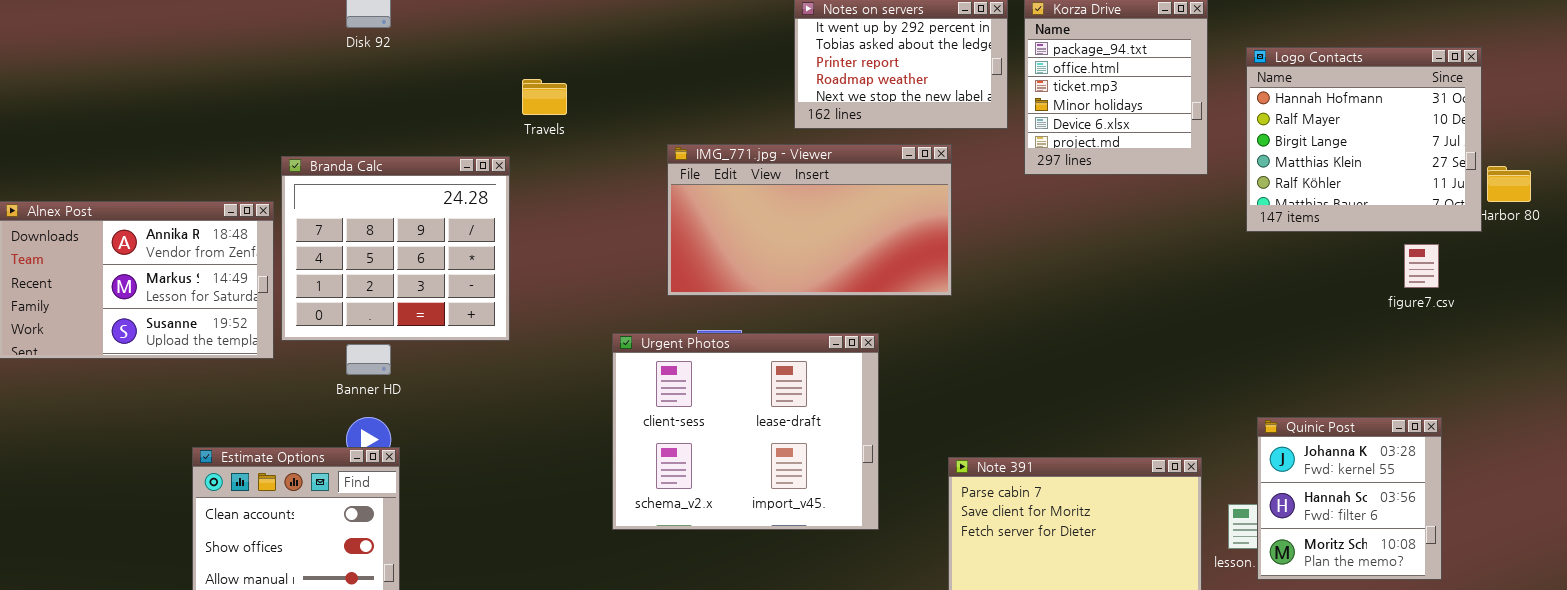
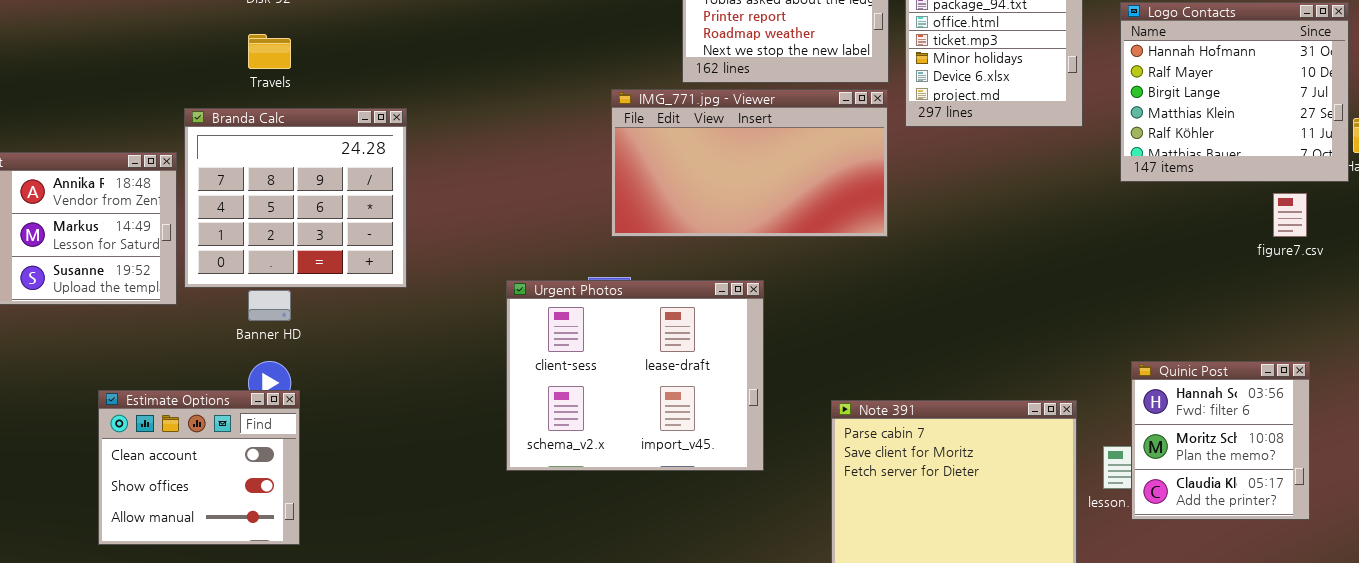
Travels: [522,79,567,115] -> [248,34,291,69], moved
IMG_771.jpg - Viewer: [667,144,952,296] -> [611,89,888,237], moved
Quinic Post: [1257,417,1442,580] -> [1131,361,1310,520], scrolled down 1 row

